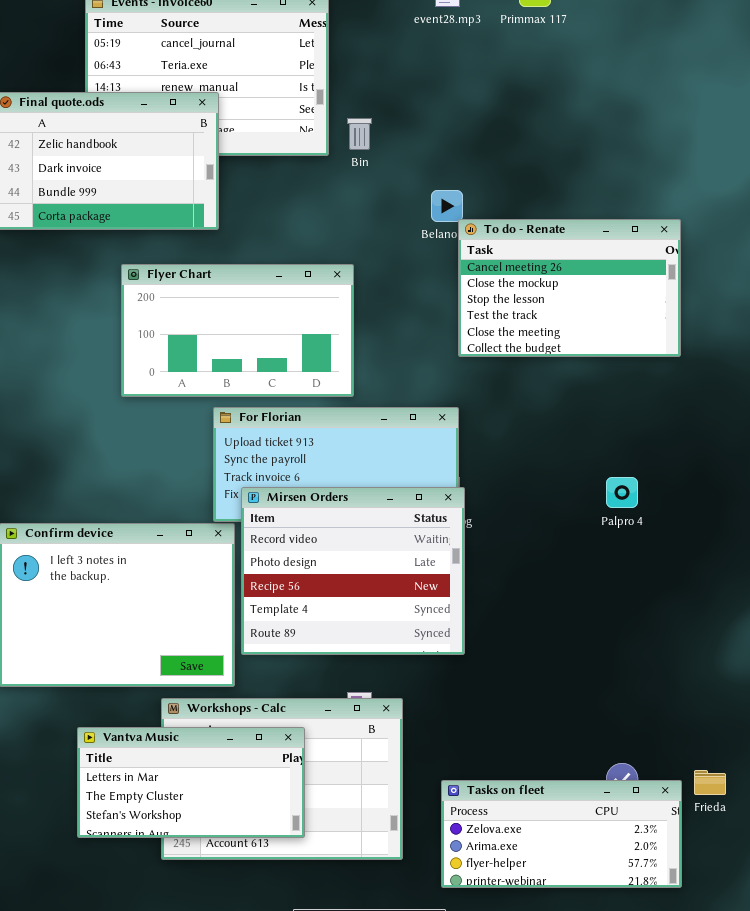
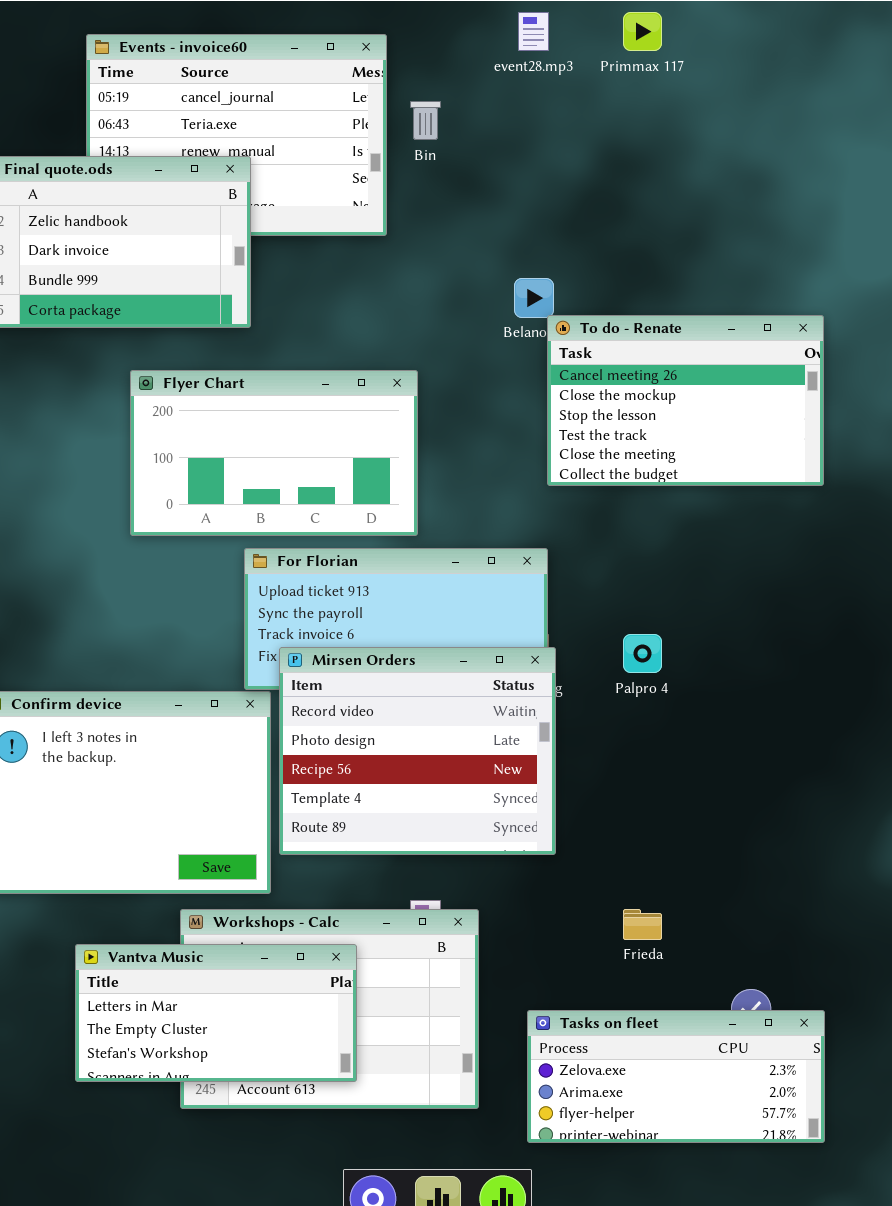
Bin: [347,118,372,150] -> [410,101,441,140], moved
Palpro 4: [606,477,638,508] -> [623,634,662,673], moved
Frieda: [694,770,726,795] -> [623,909,662,940], moved

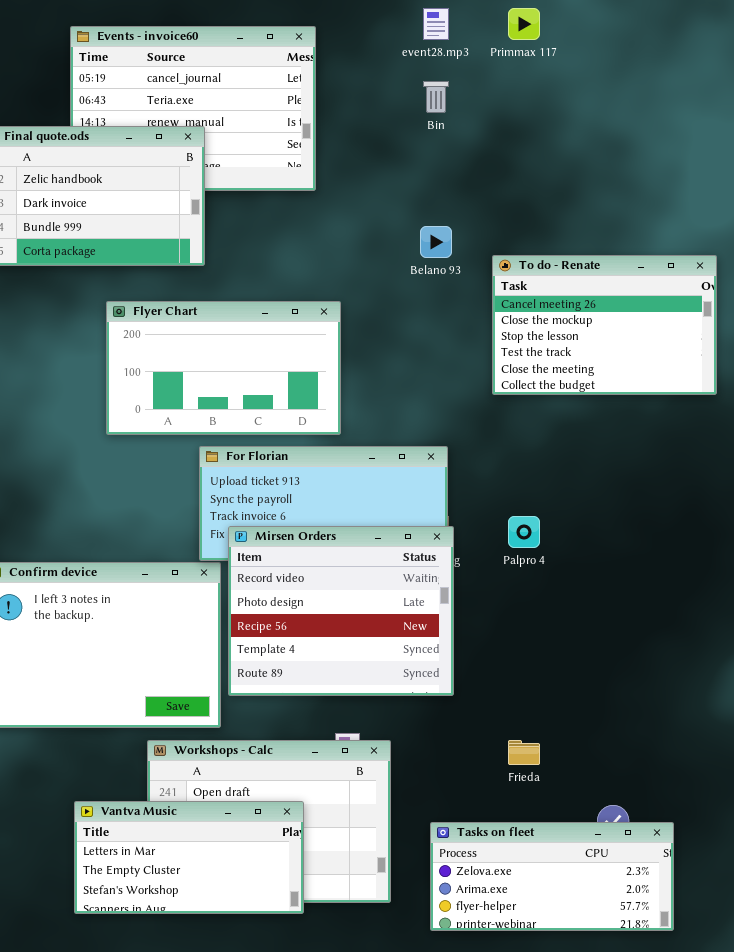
Bin: [410,101,441,140] -> [423,81,449,113], moved
To do - Renate: [547,315,824,486] -> [492,255,717,395], moved
Vantva Music: [75,944,357,1082] -> [74,801,304,914], moved

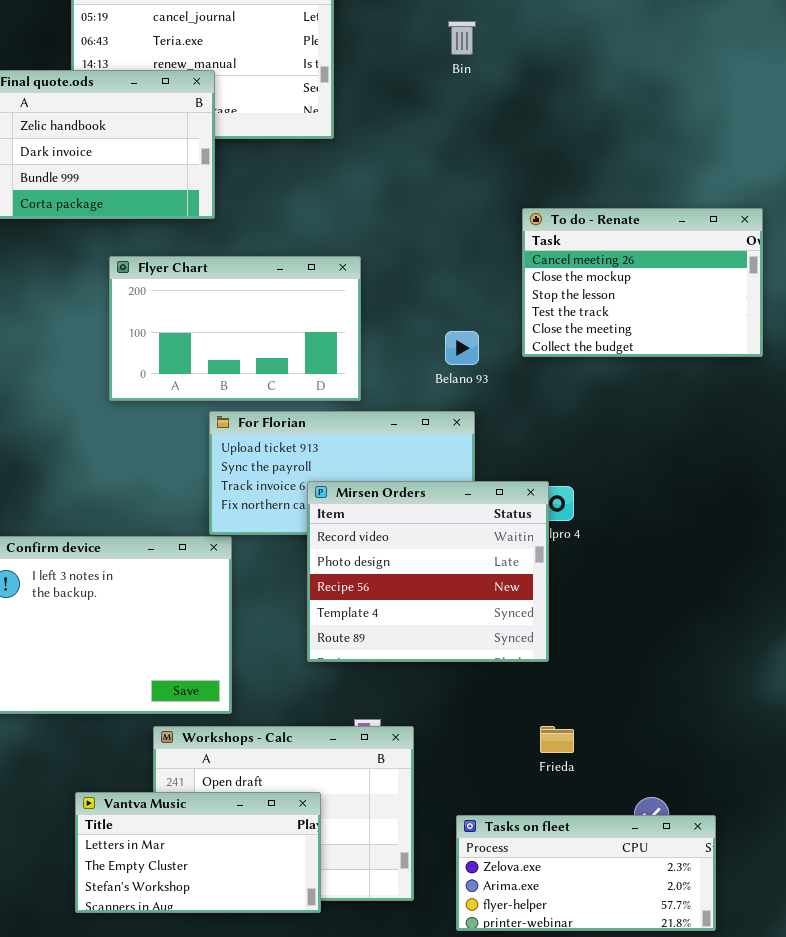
Belano 93: [420,226,452,258] -> [445,331,479,365], moved
Mirsen Orders: [228,526,454,696] -> [307,481,549,662], moved

